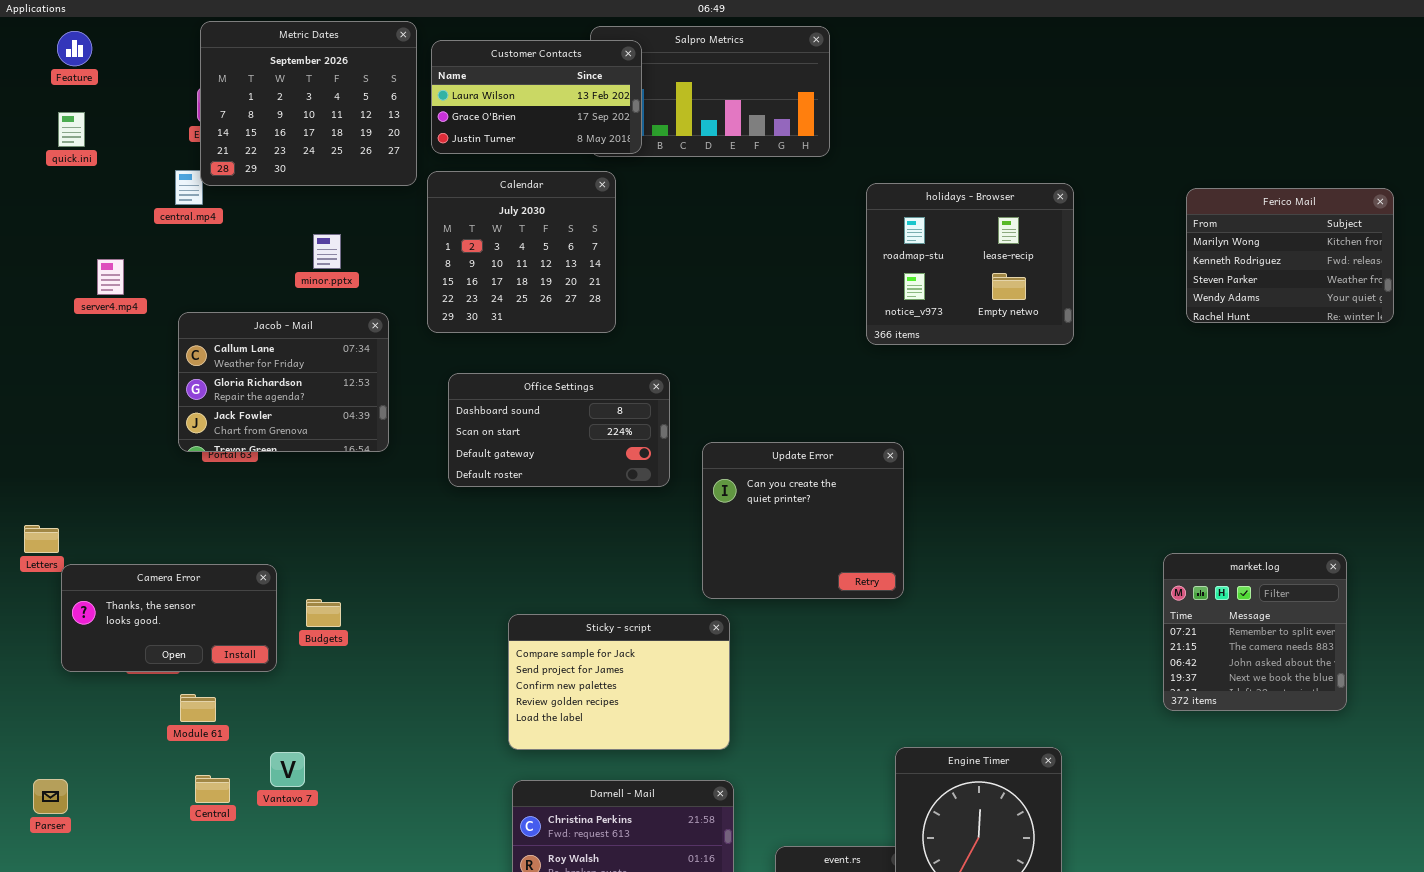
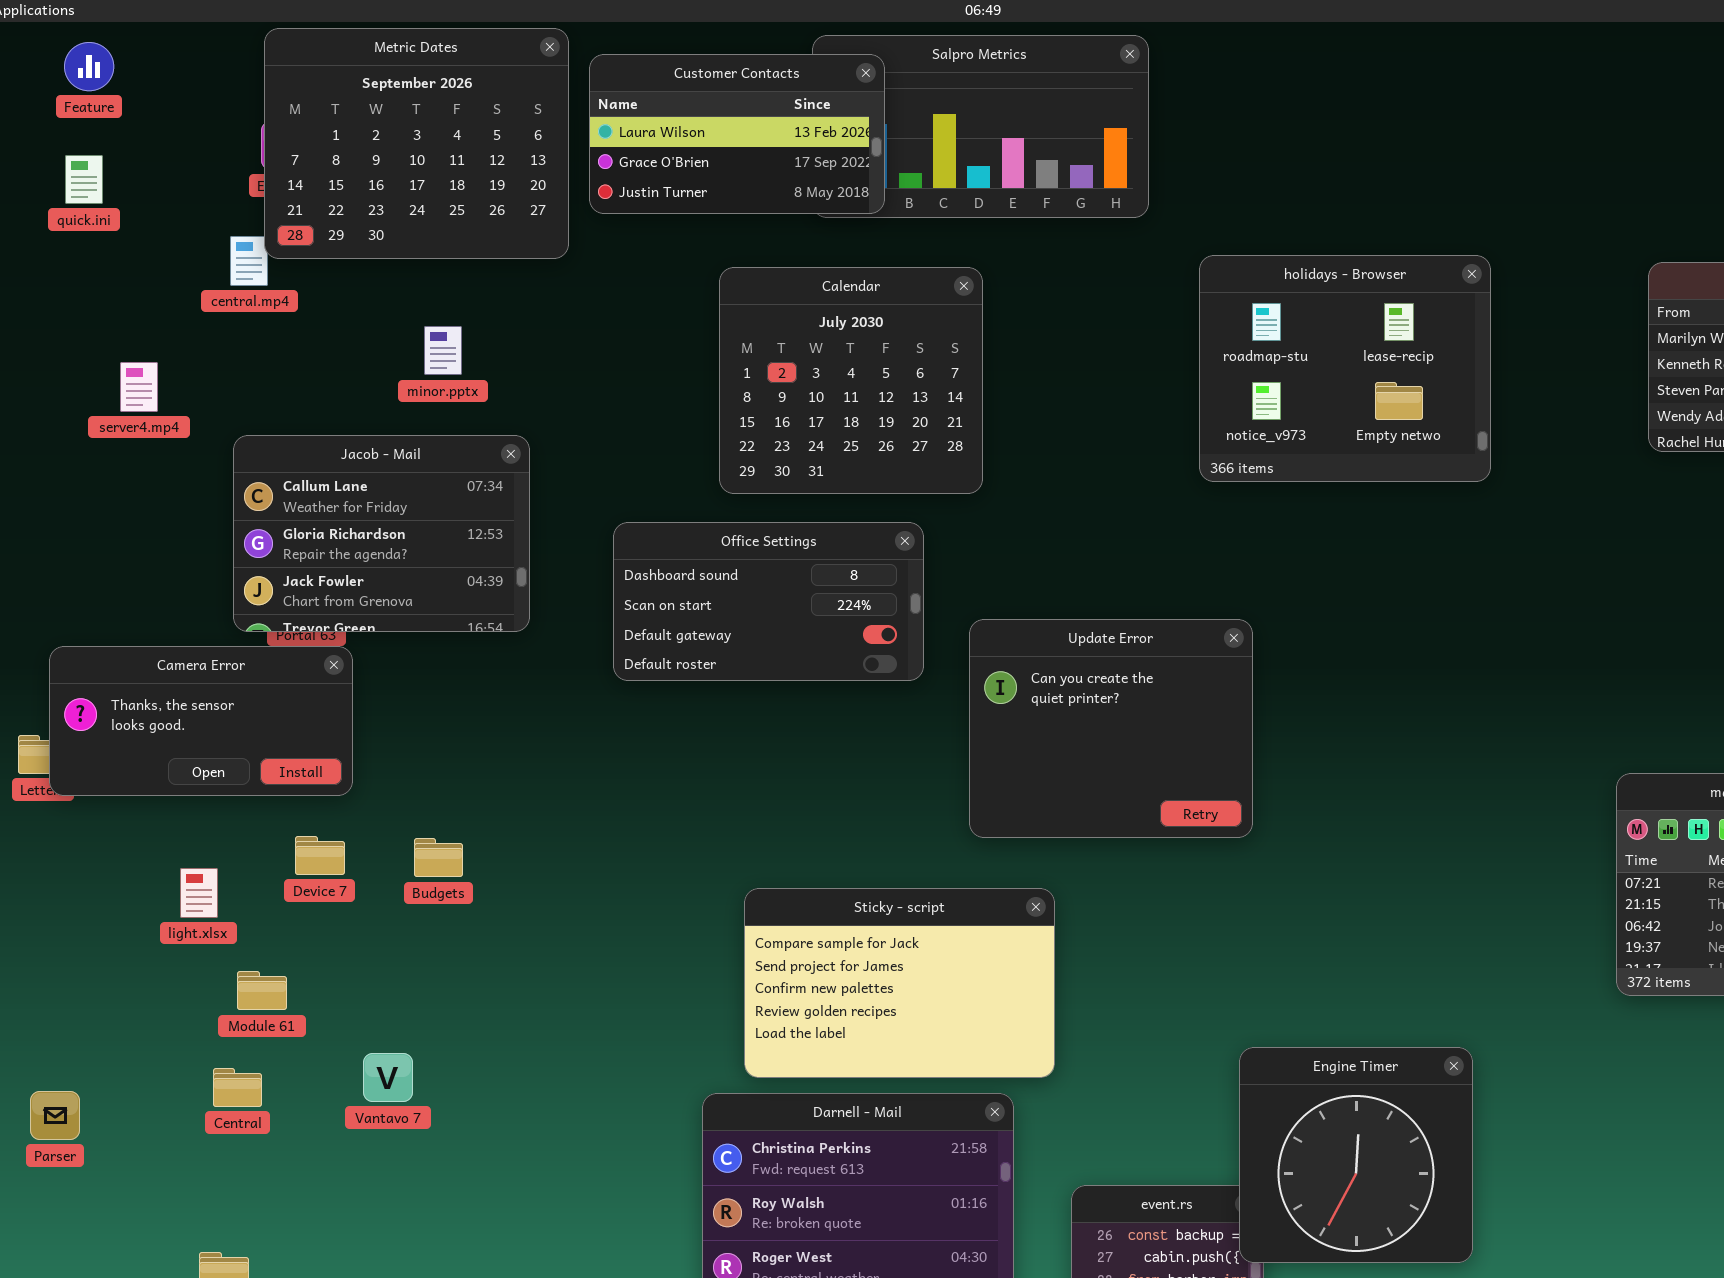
Calendar: [427,171,616,333] -> [719,267,983,494], moved
Camera Error: [61,564,277,672] -> [49,646,353,796], moved
Sticky - script: [508,614,730,750] -> [744,888,1055,1078], moved
Central: [195,775,230,803] -> [213,1068,262,1107], moved

